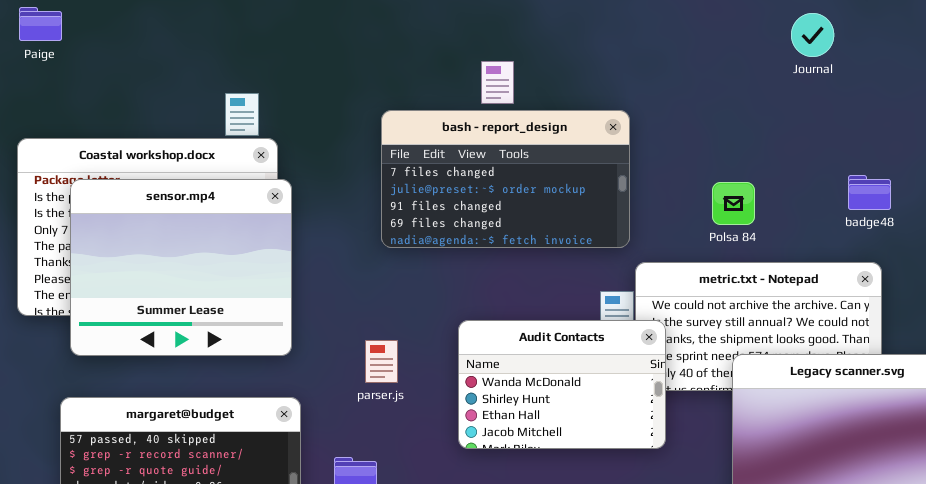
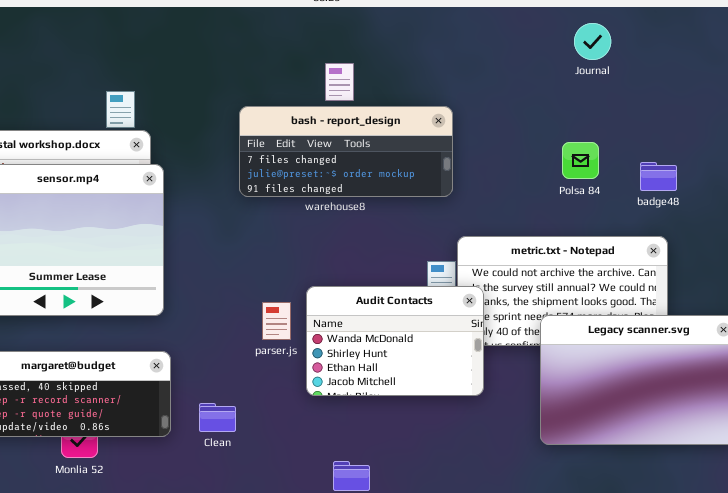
Journal: [791,13,834,57] -> [574,23,611,60], moved
bash - report_design: [381,110,630,248] -> [239,106,453,197], resized
Polsa 84: [712,182,755,225] -> [562,142,599,179], moved
parser.js: [365,340,398,383] -> [262,302,291,340], moved

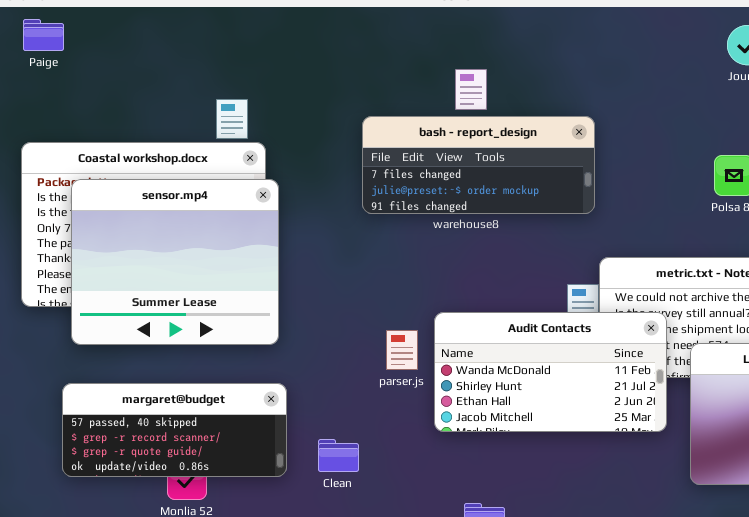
Audit Contacts: [306,286,484,396] -> [434,312,667,432], resized

